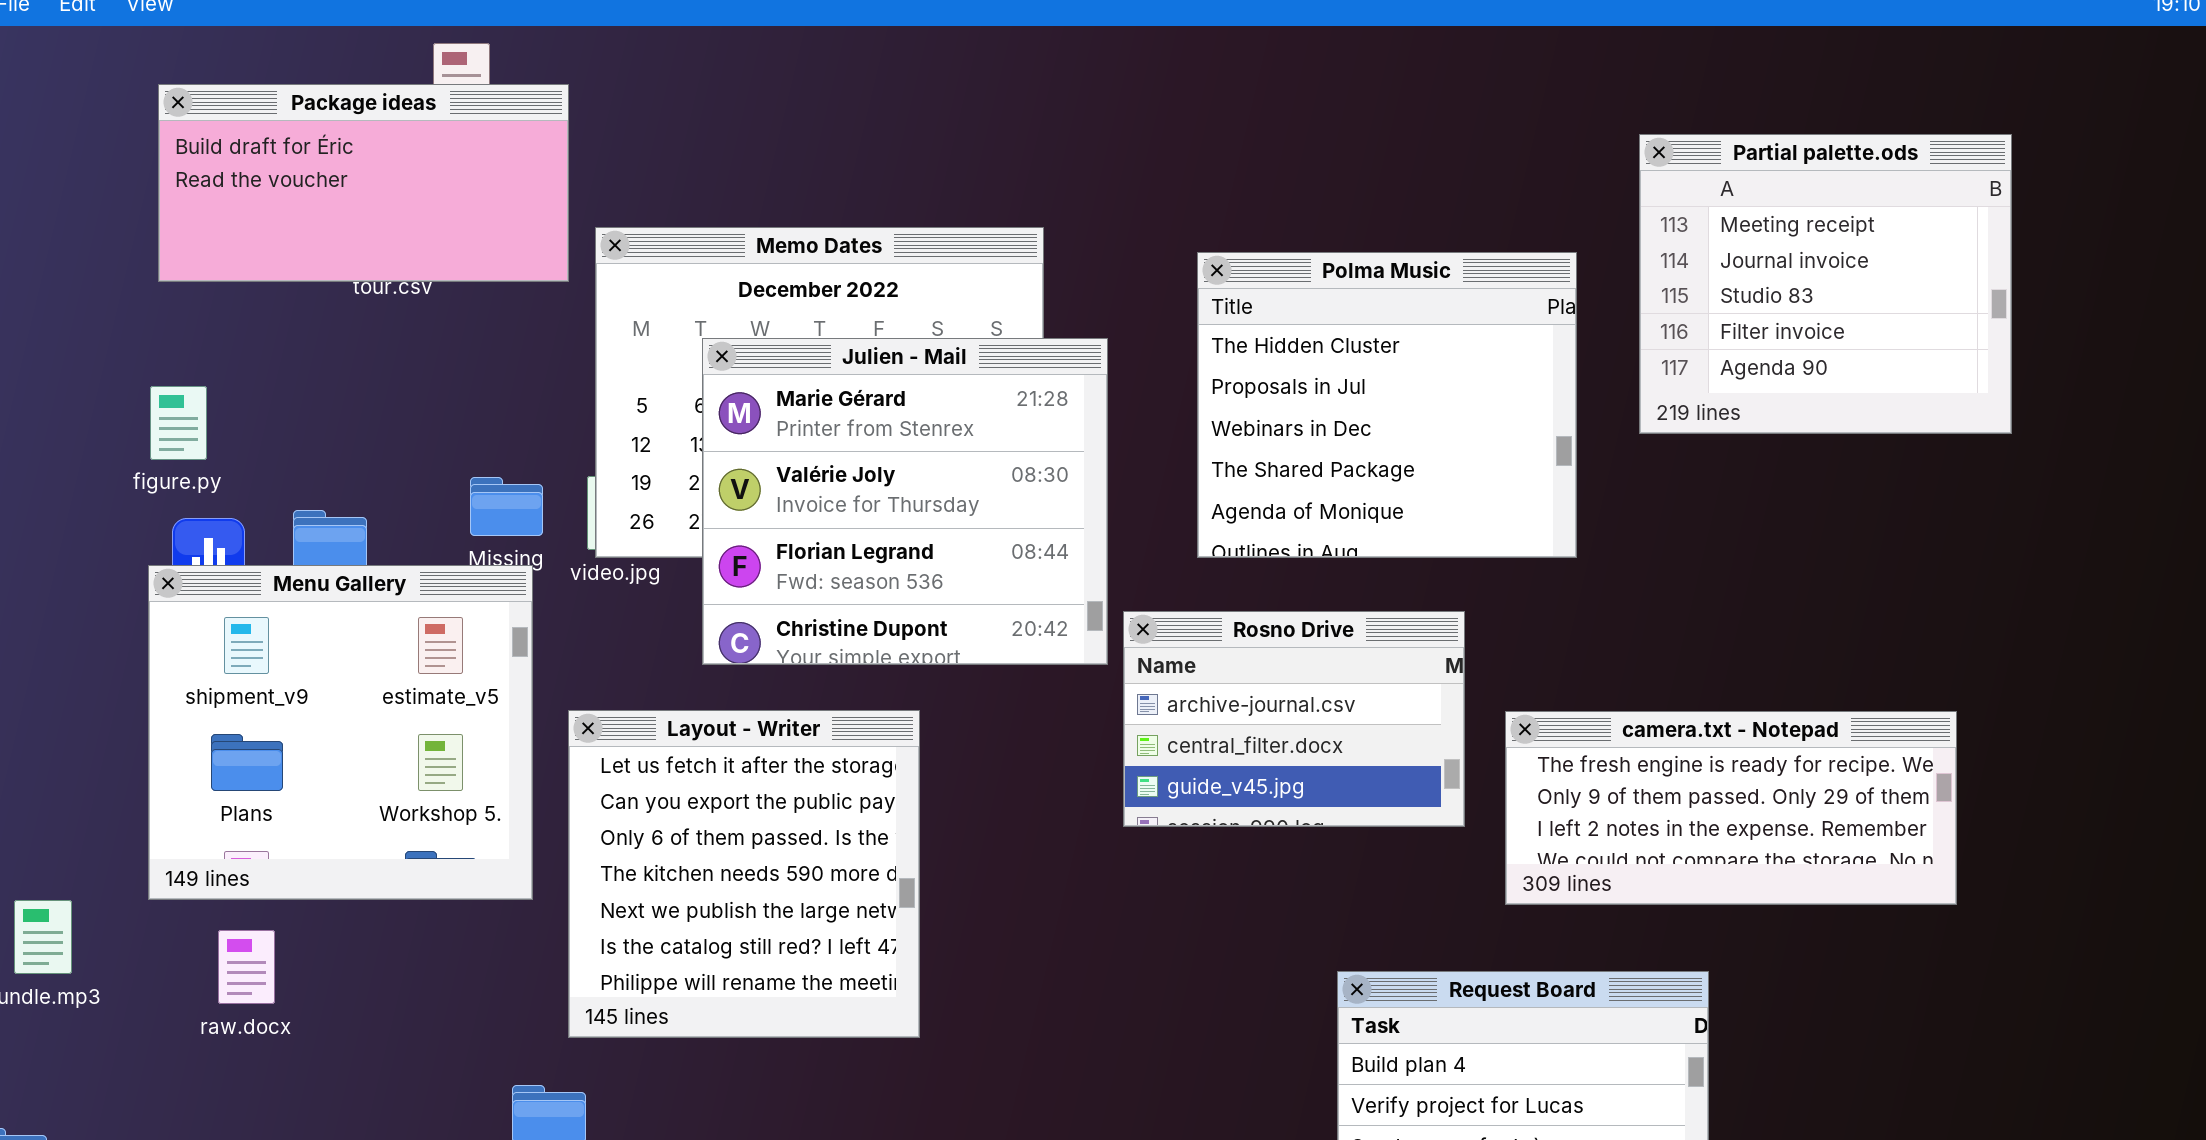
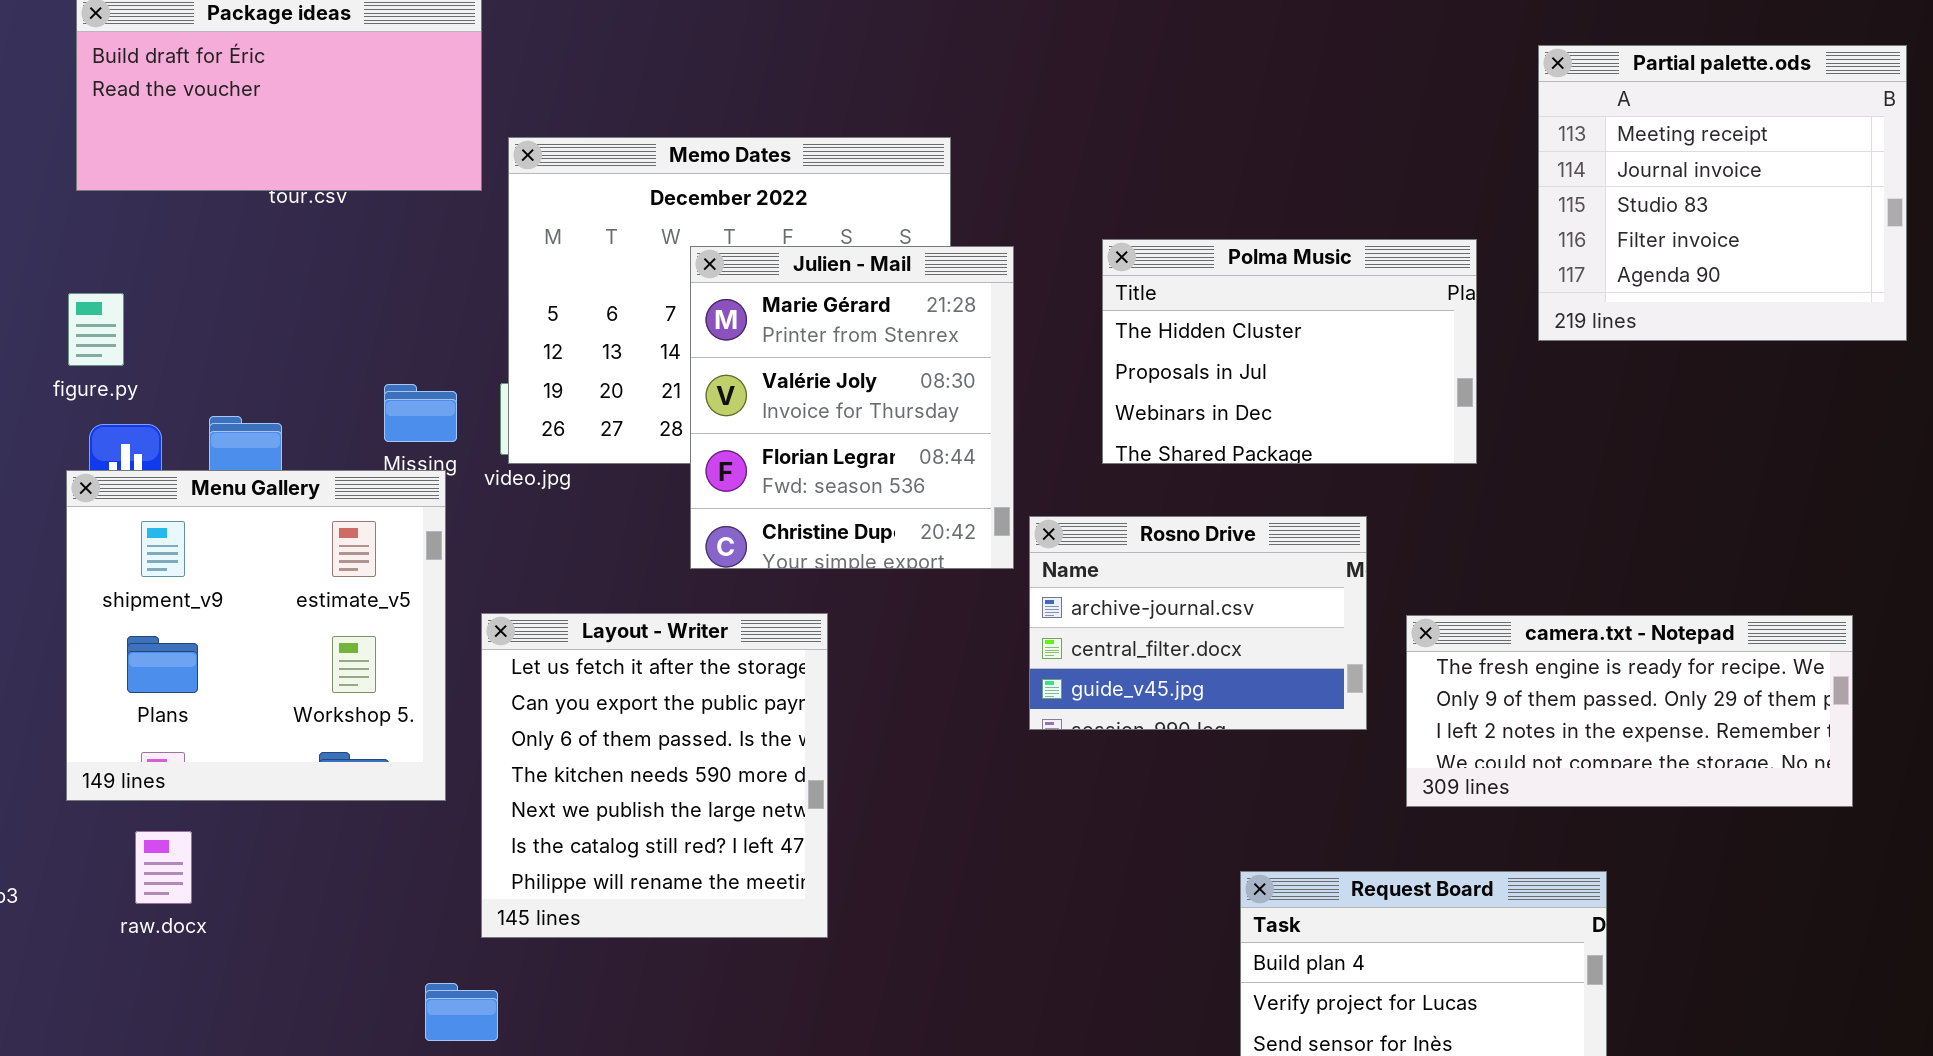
Polma Music: [1197,252,1577,558] -> [1102,239,1477,464], resized
Julien - Mail: [702,338,1108,665] -> [690,246,1014,569], resized

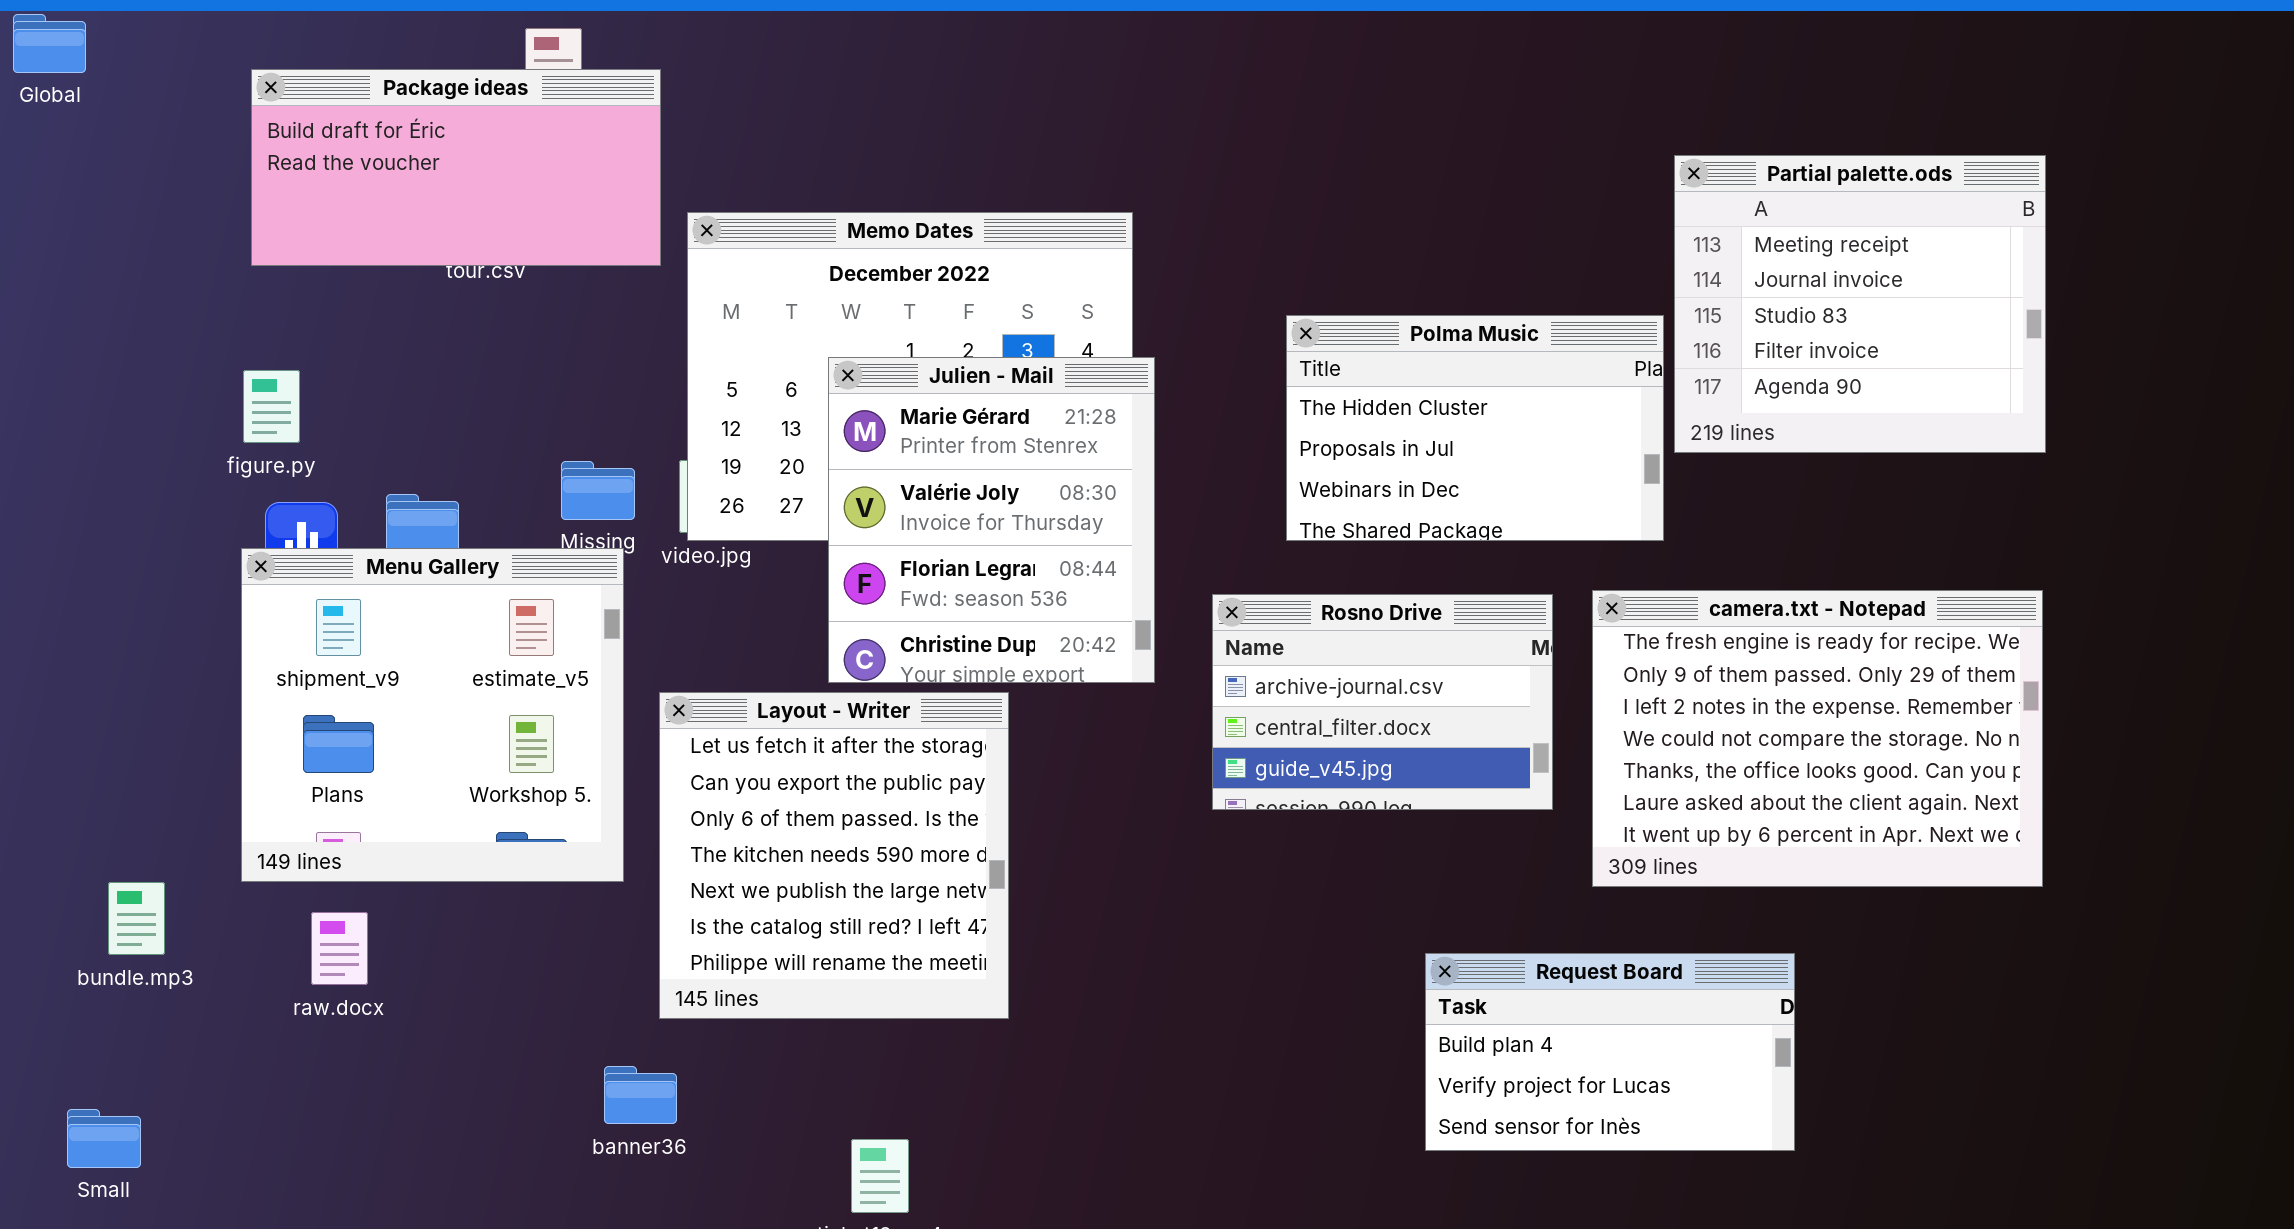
Partial palette.ods: [1538,45,1907,341] -> [1674,155,2046,453], moved
Julien - Mail: [690,246,1014,569] -> [828,357,1155,683], moved
camera.txt - Notepad: [1406,615,1853,807] -> [1592,590,2043,887], resized

